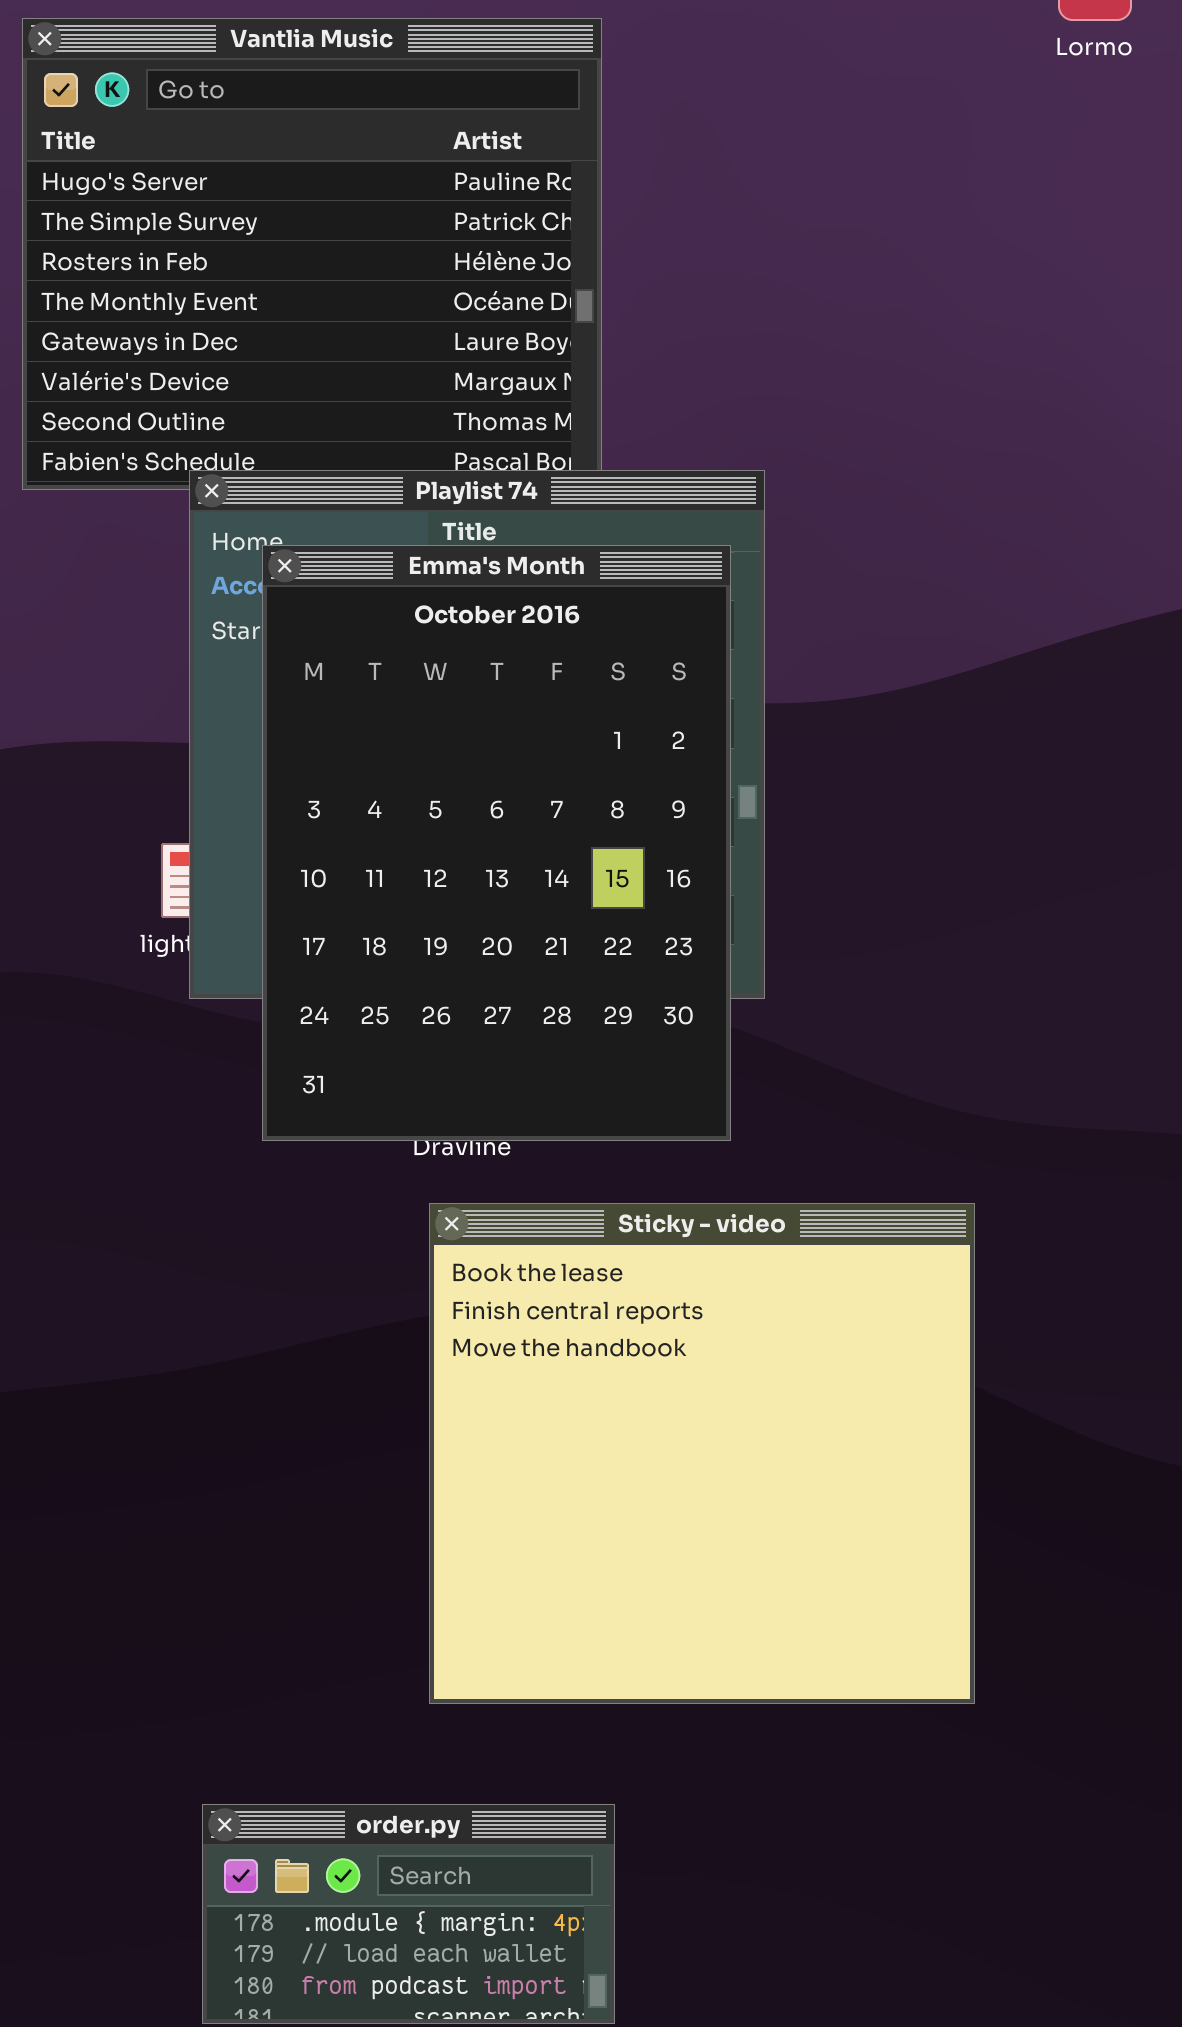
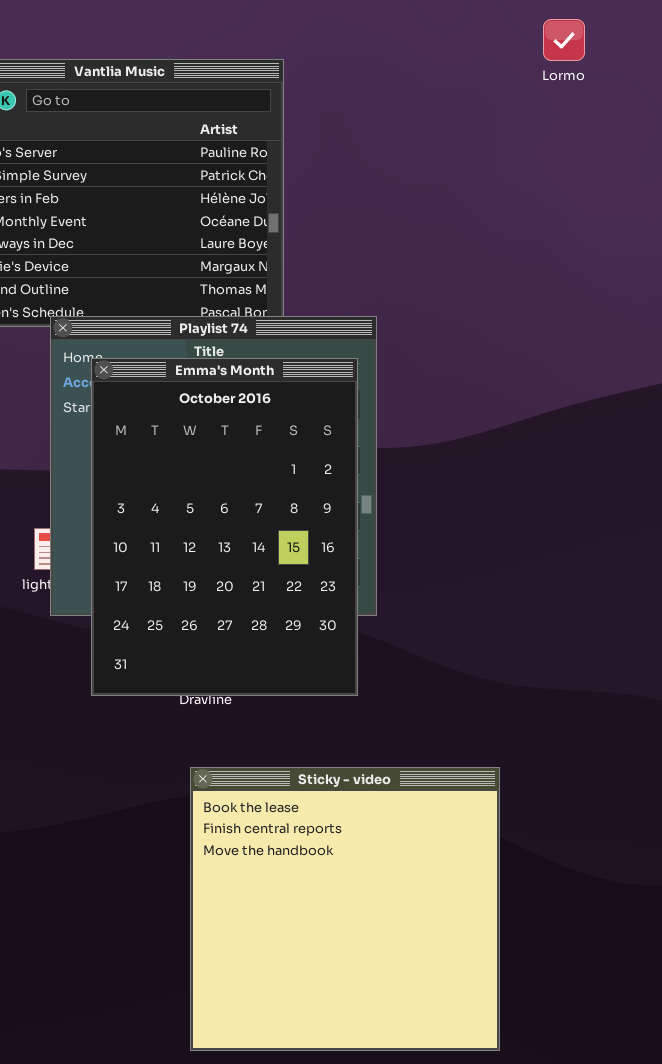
Sticky - video: [429,1203,975,1704] -> [190,767,500,1051], moved

